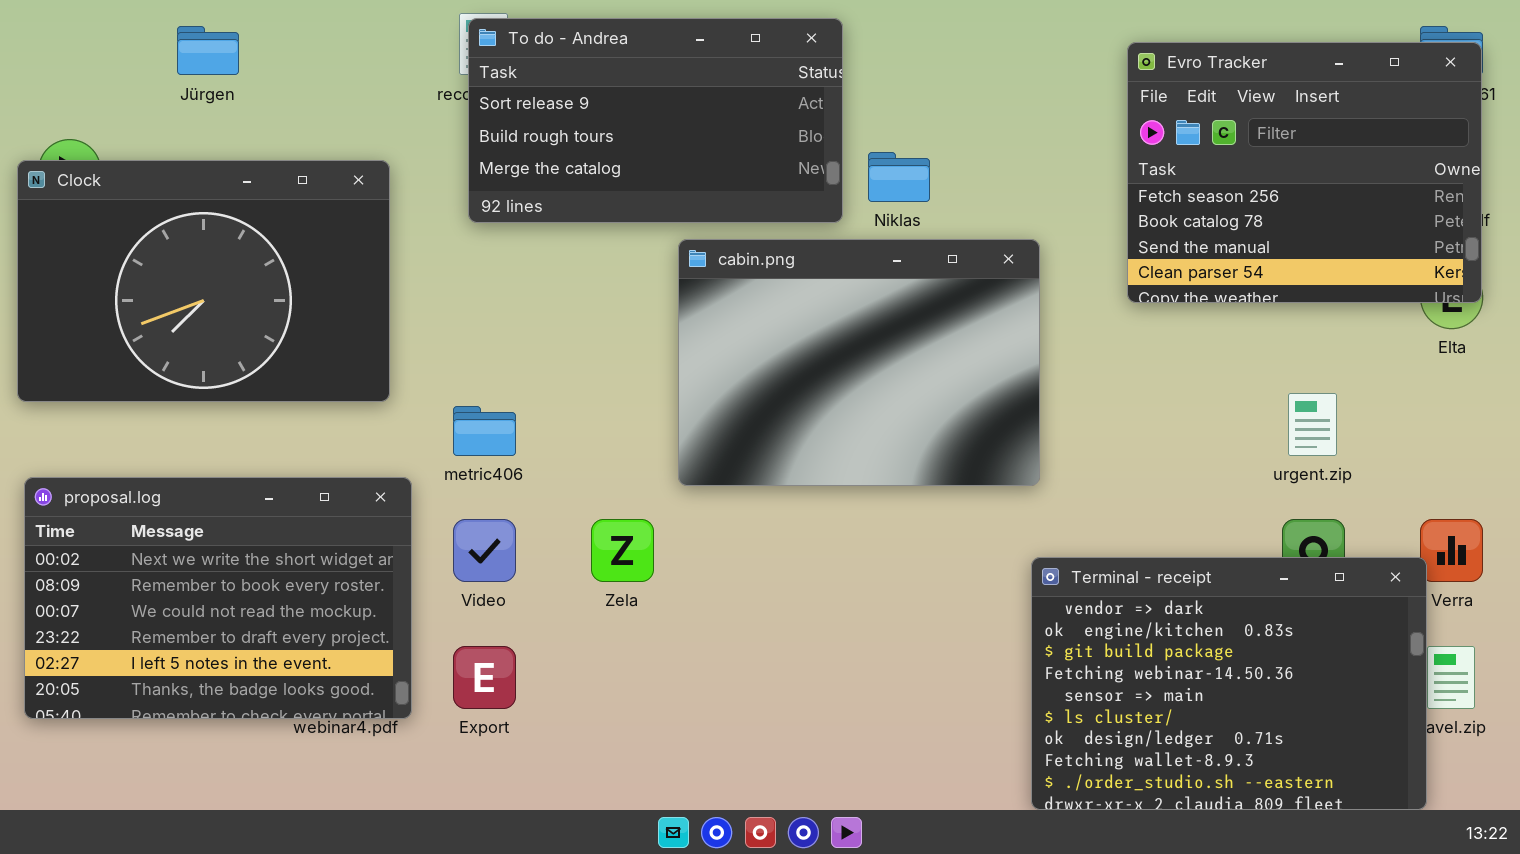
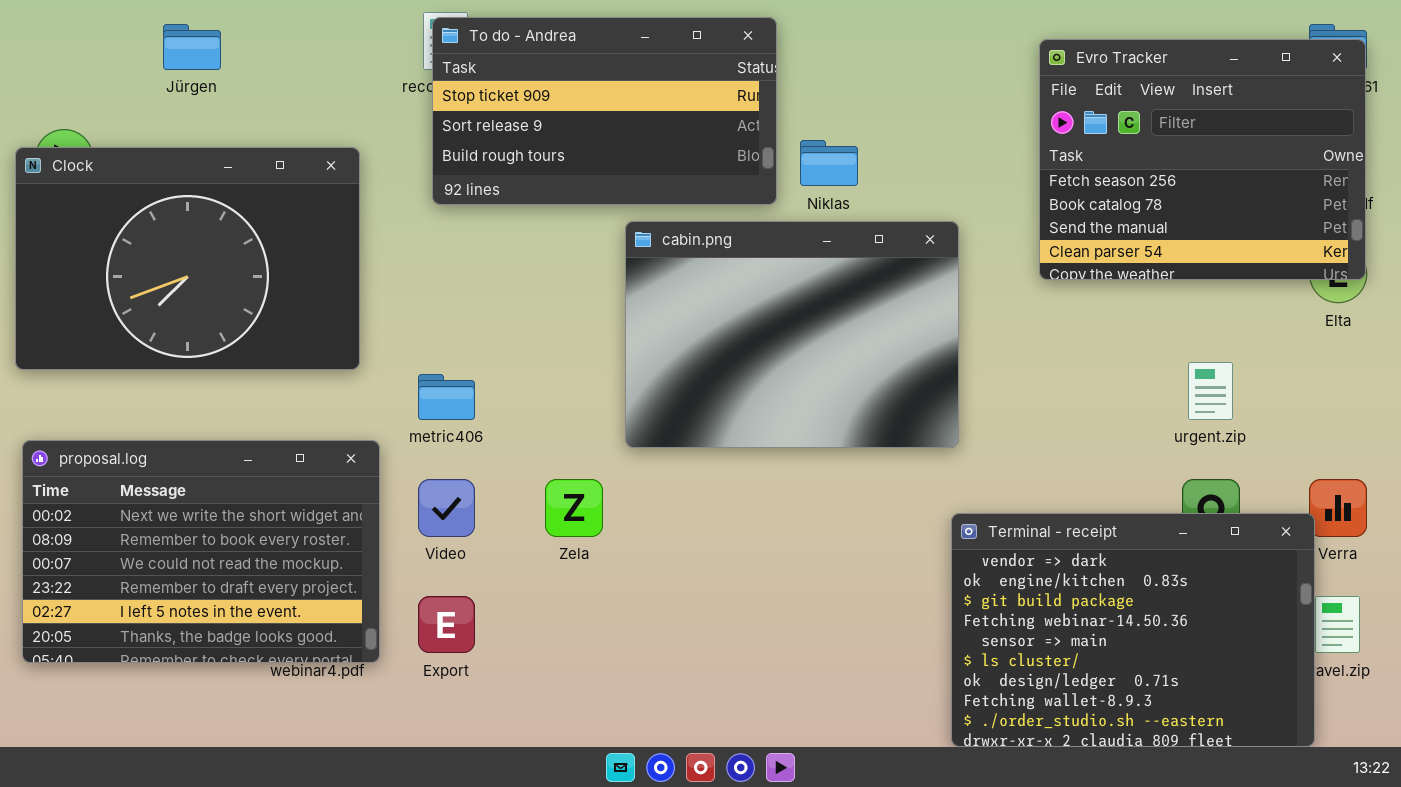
To do - Andrea: [468,18,843,223] -> [432,17,777,205], scrolled up 1 row

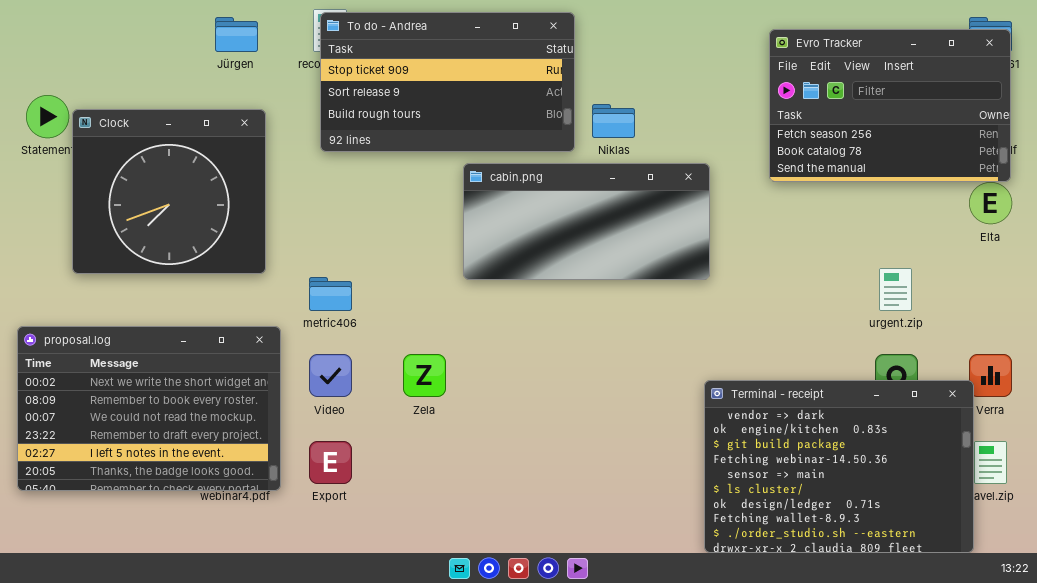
Jürgen: [163,24,221,70] -> [215,17,258,52], moved
Evro Tracker: [1039,39,1366,280] -> [769,29,1011,182], resized
Clock: [15,147,360,370] -> [72,109,266,274], resized
cabin.png: [625,221,959,448] -> [463,163,710,280], resized

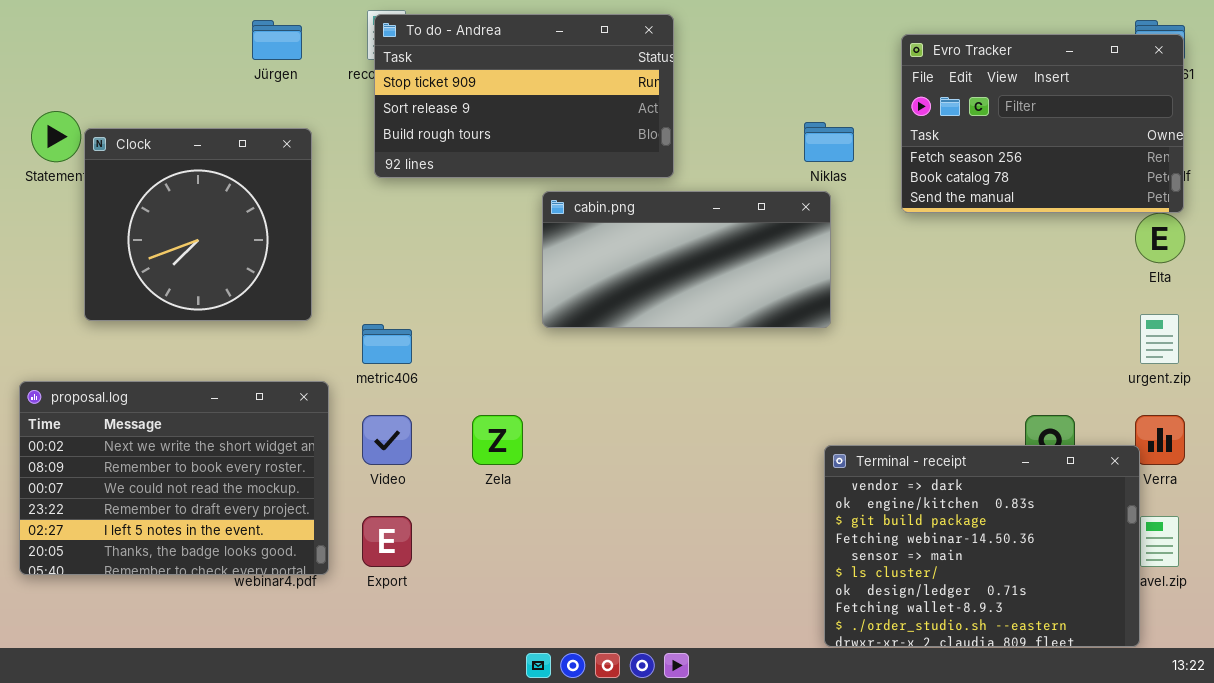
Niklas: [592,104,635,138] -> [804,122,854,162], moved
urgent.zip: [879,268,912,311] -> [1140,314,1179,364], moved

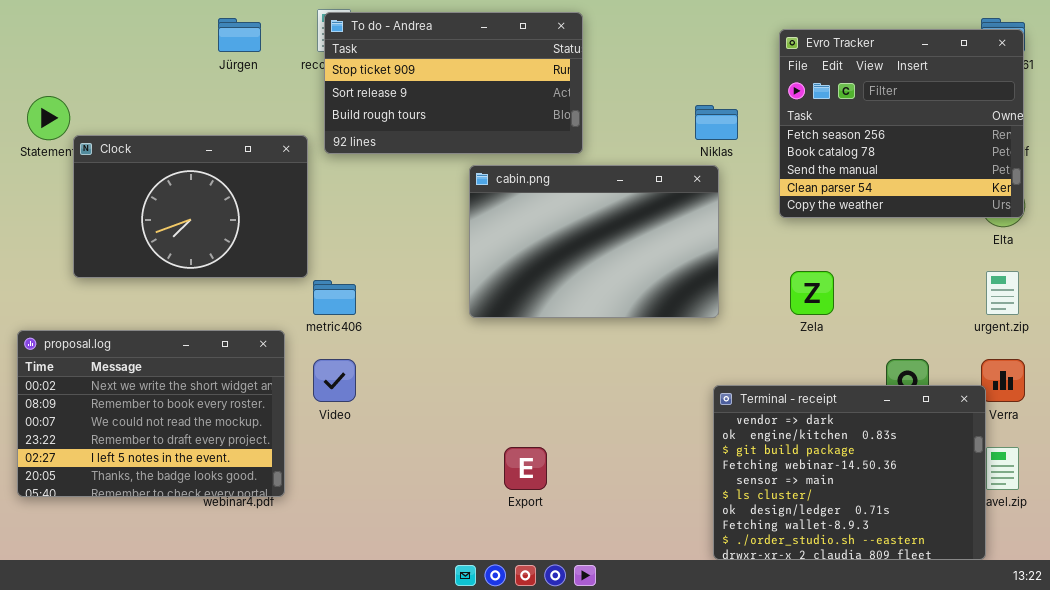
Evro Tracker: [901,34,1184,213] -> [779,29,1024,218], resized
Clock: [84,128,312,321] -> [73,135,308,278], resized
cabin.png: [542,191,831,328] -> [469,165,719,318], resized
Zela: [472,415,523,465] -> [790,271,834,315], moved
Export: [362,516,412,567] -> [504,447,547,490], moved

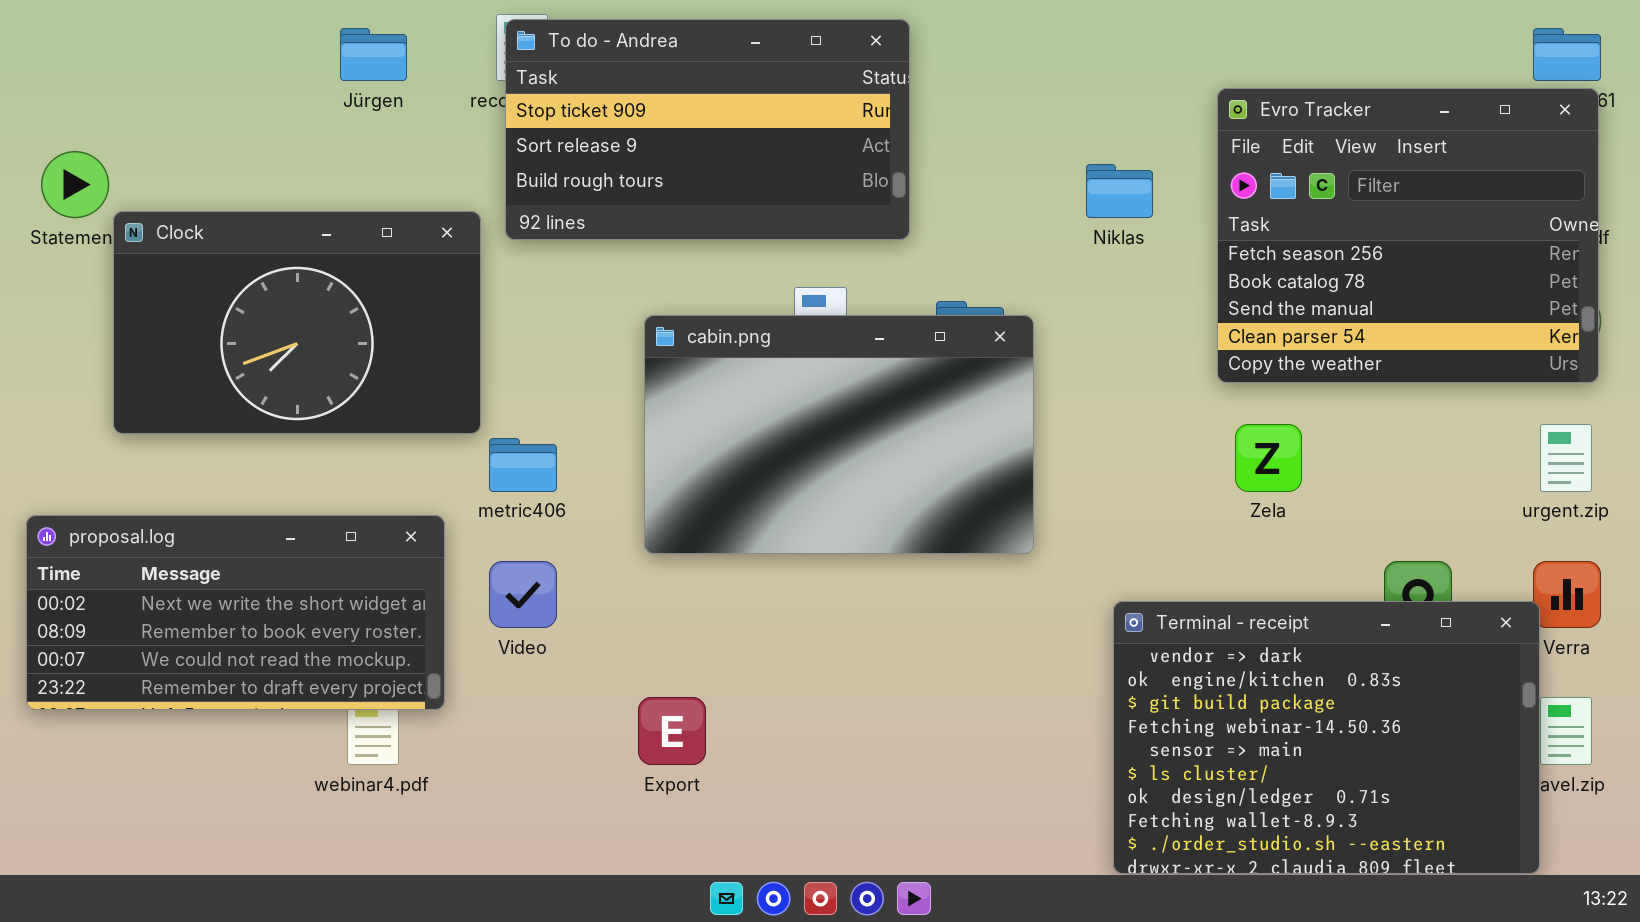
Evro Tracker: [779,29,1024,218] -> [1217,88,1599,383], moved
cabin.png: [469,165,719,318] -> [644,315,1034,554], moved
proposal.log: [17,330,285,497] -> [26,515,445,710], resized
Export: [504,447,547,490] -> [638,697,706,765], moved

